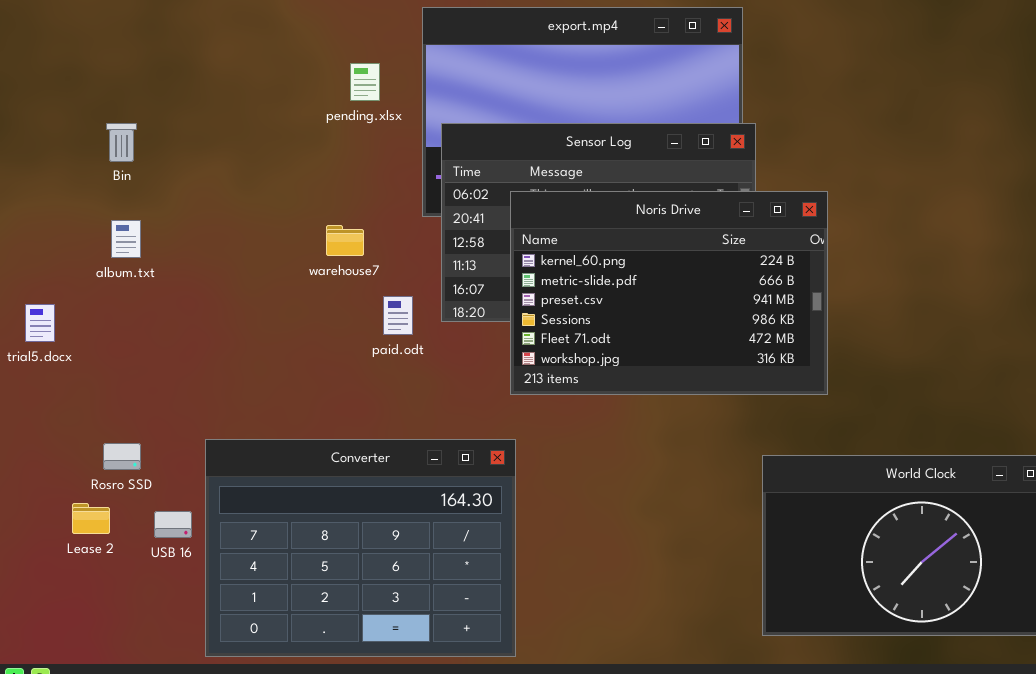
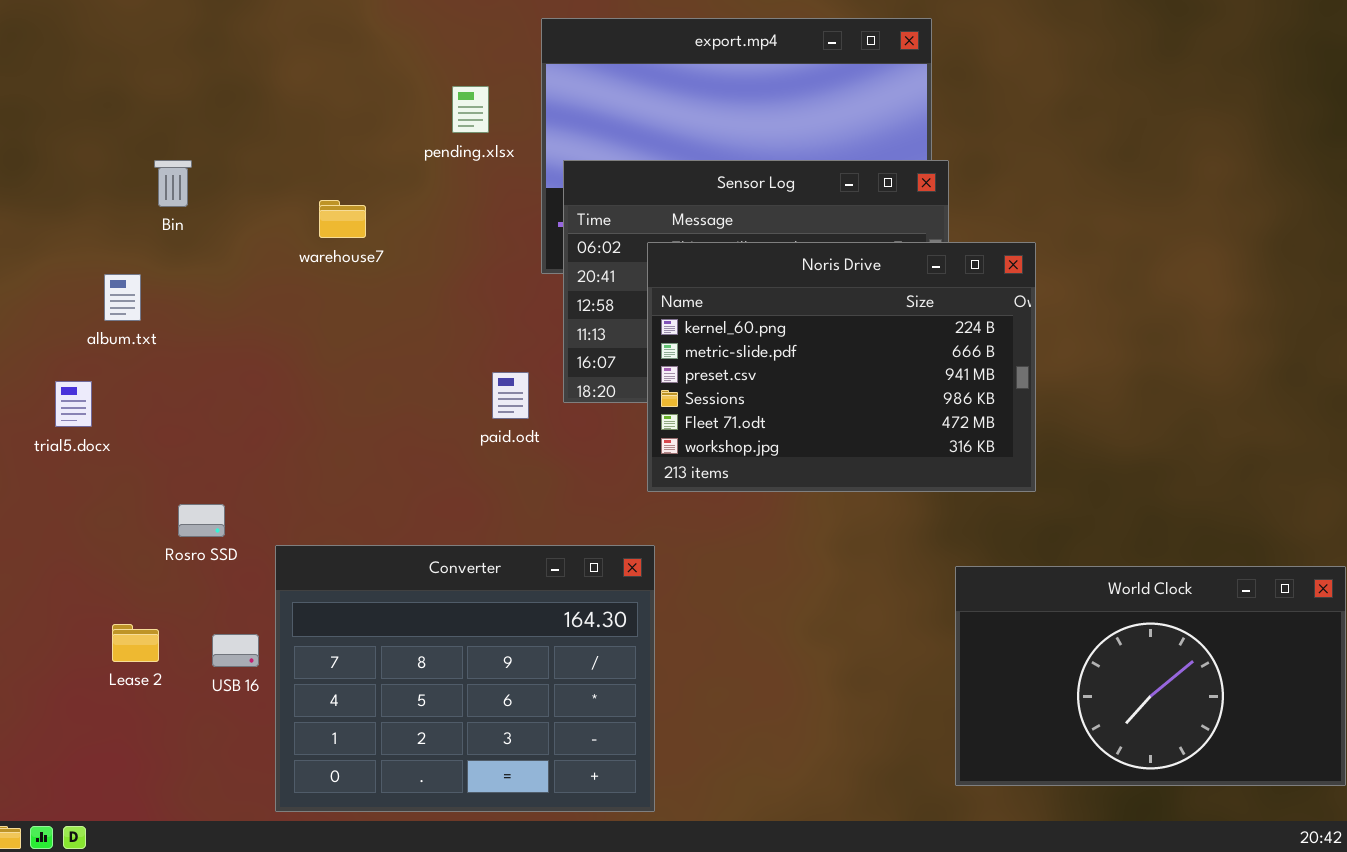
album.txt: [111,220,141,258] -> [104,274,141,321], moved
warehouse7: [326,225,364,256] -> [319,200,366,238], moved
Rosro SSD: [103,443,141,470] -> [178,504,225,537], moved

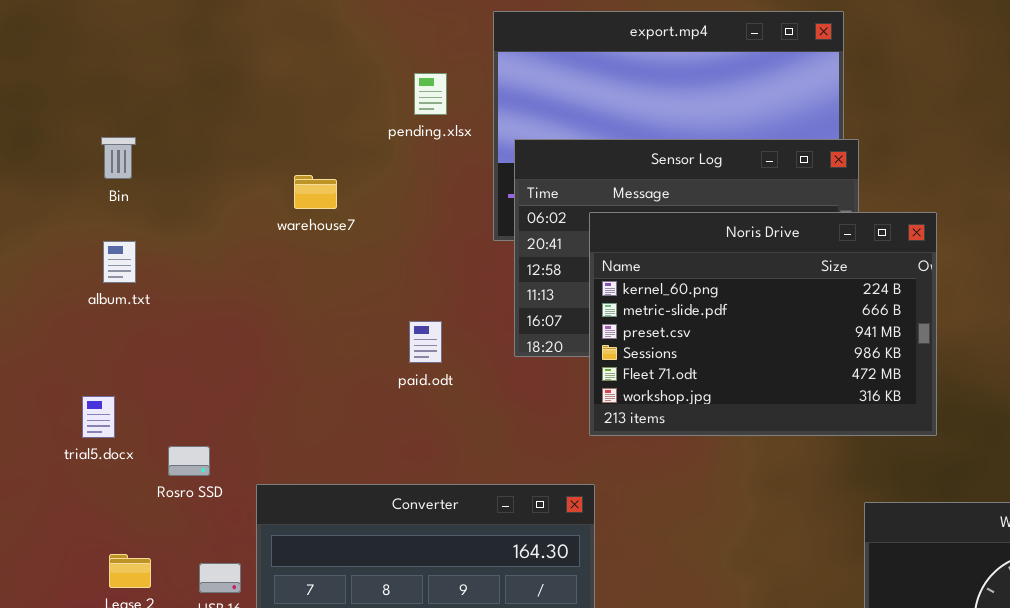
Bin: [154,160,192,207] -> [101,137,136,179], moved
paid.odt: [492,372,529,419] -> [409,321,442,363], moved
trial5.docx: [55,381,92,427] -> [82,396,115,438], moved

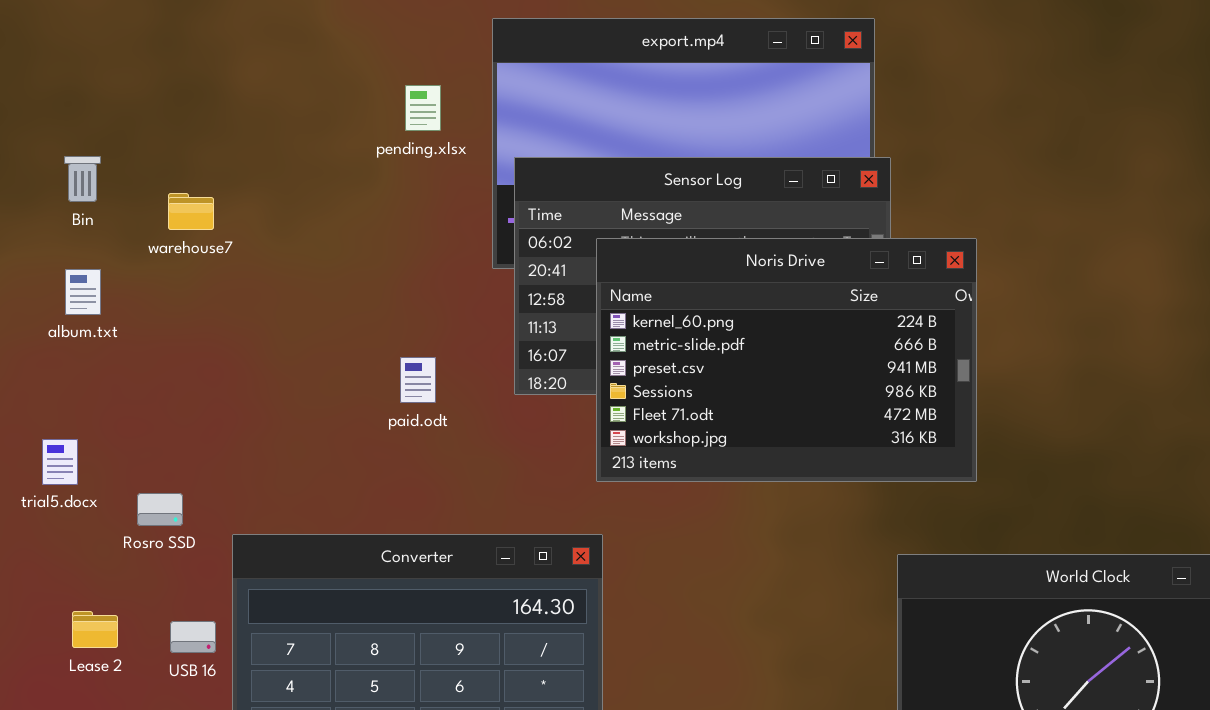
warehouse7: [294,175,337,209] -> [168,193,214,230], moved

